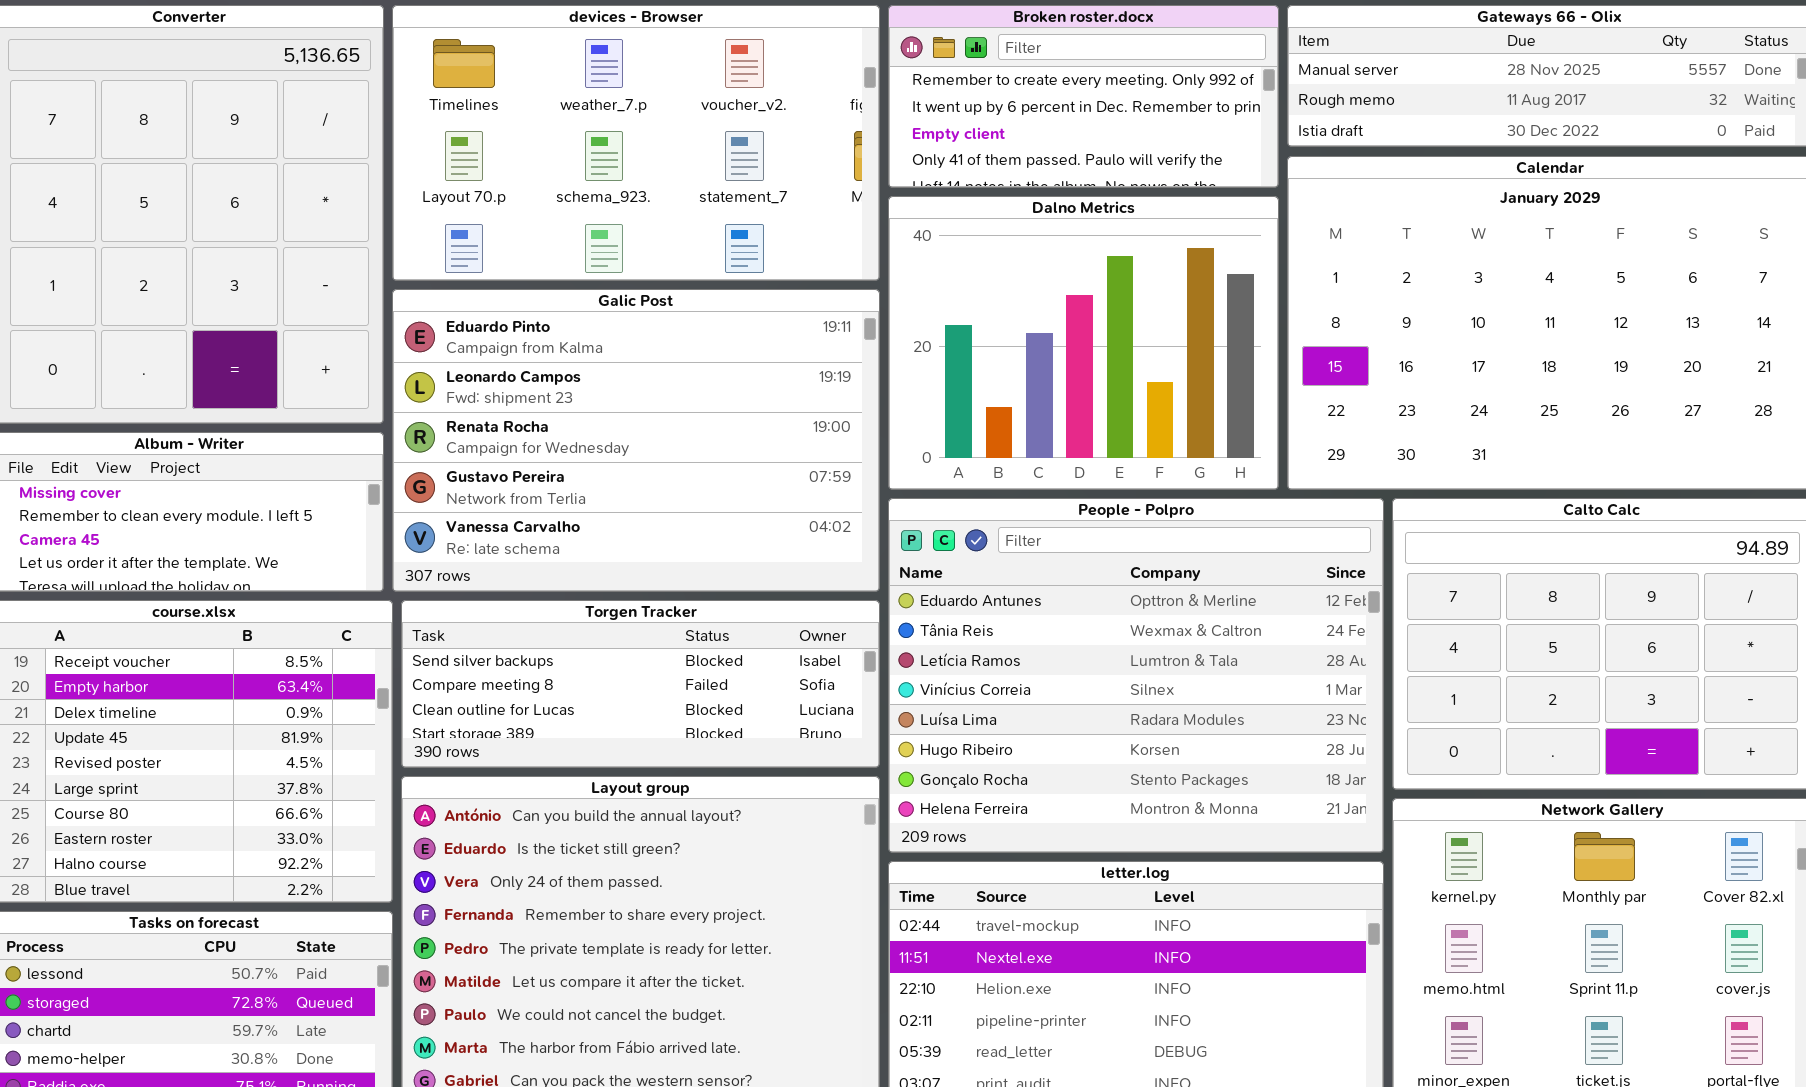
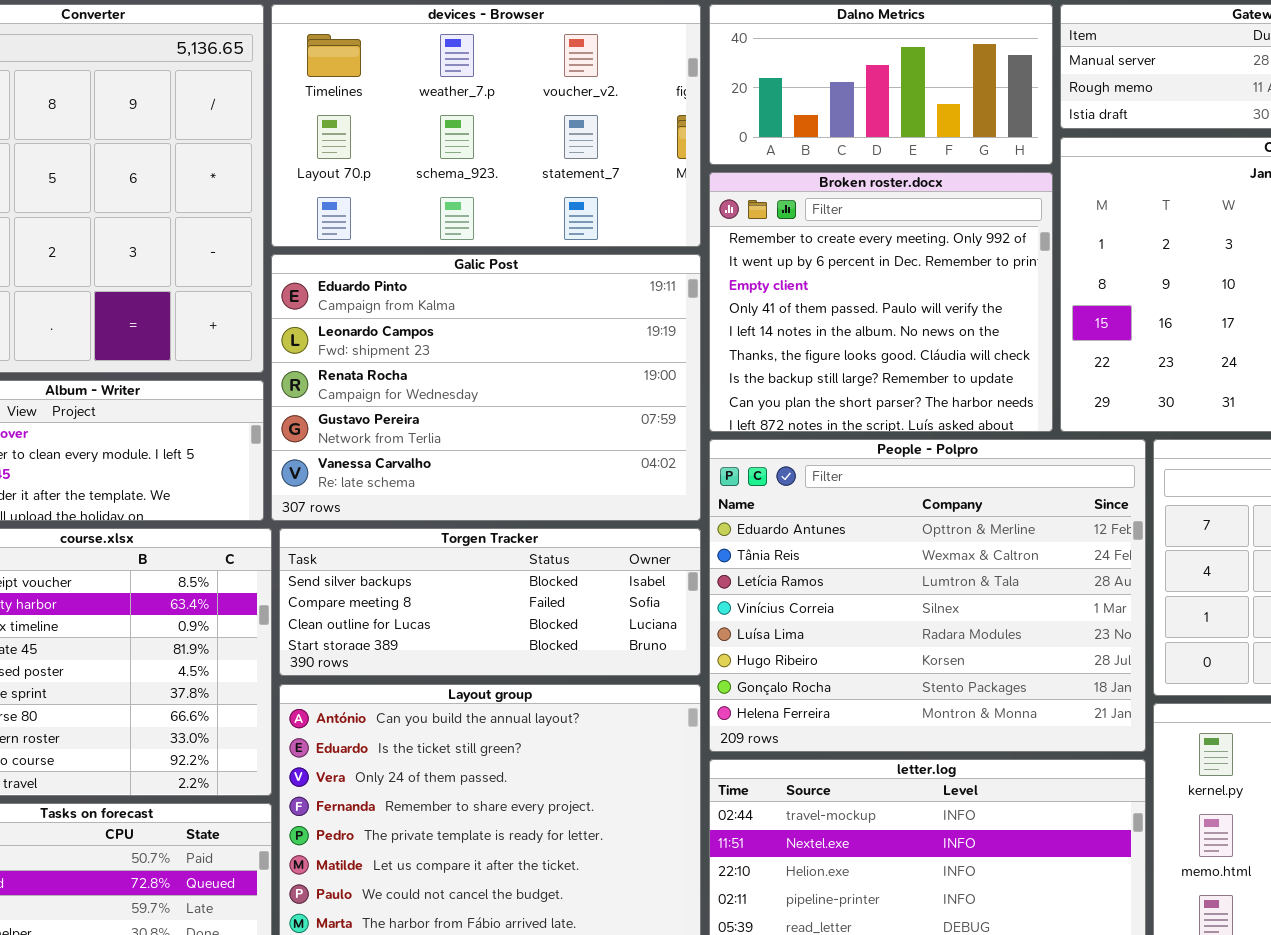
Broken roster.docx: [888,5,1279,188] -> [709,172,1053,432], moved, resized
Dalno Metrics: [888,196,1279,490] -> [709,4,1053,165], moved, resized

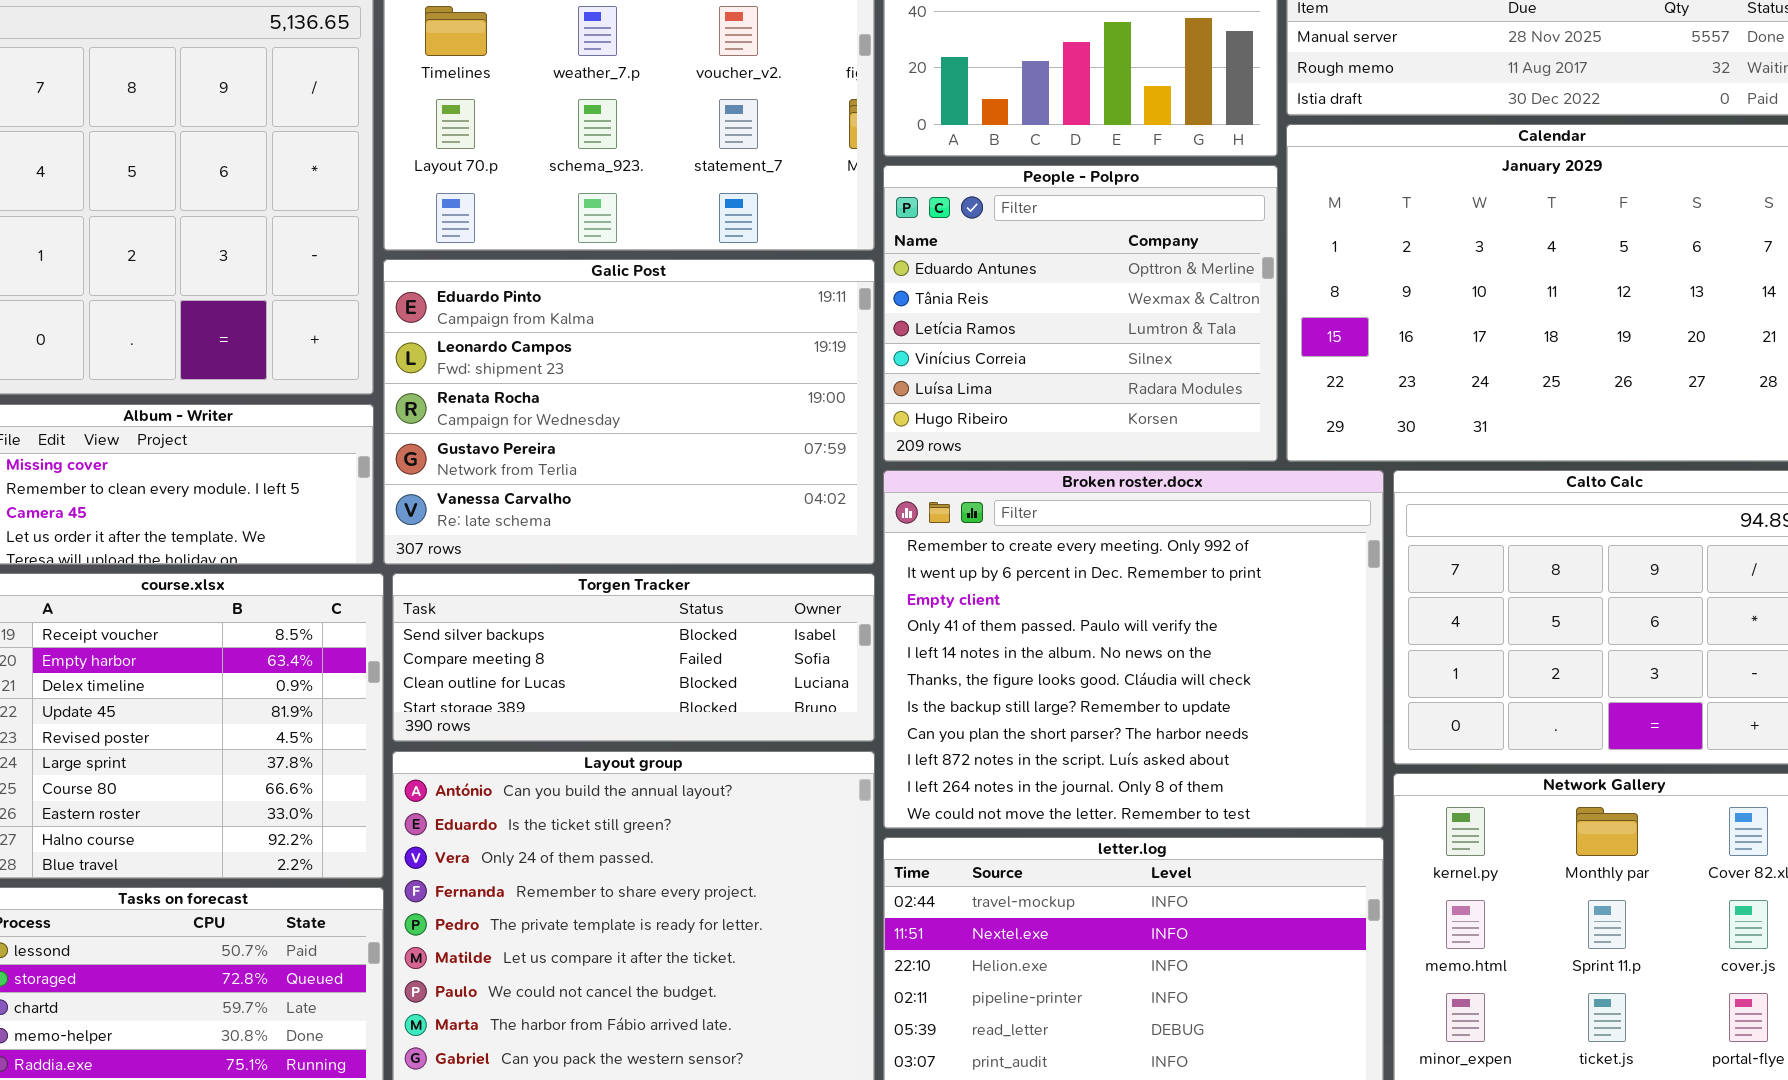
Broken roster.docx: [709,172,1053,432] -> [883,470,1384,829], moved, resized
People - Polpro: [709,439,1146,752] -> [883,165,1278,462], moved, resized

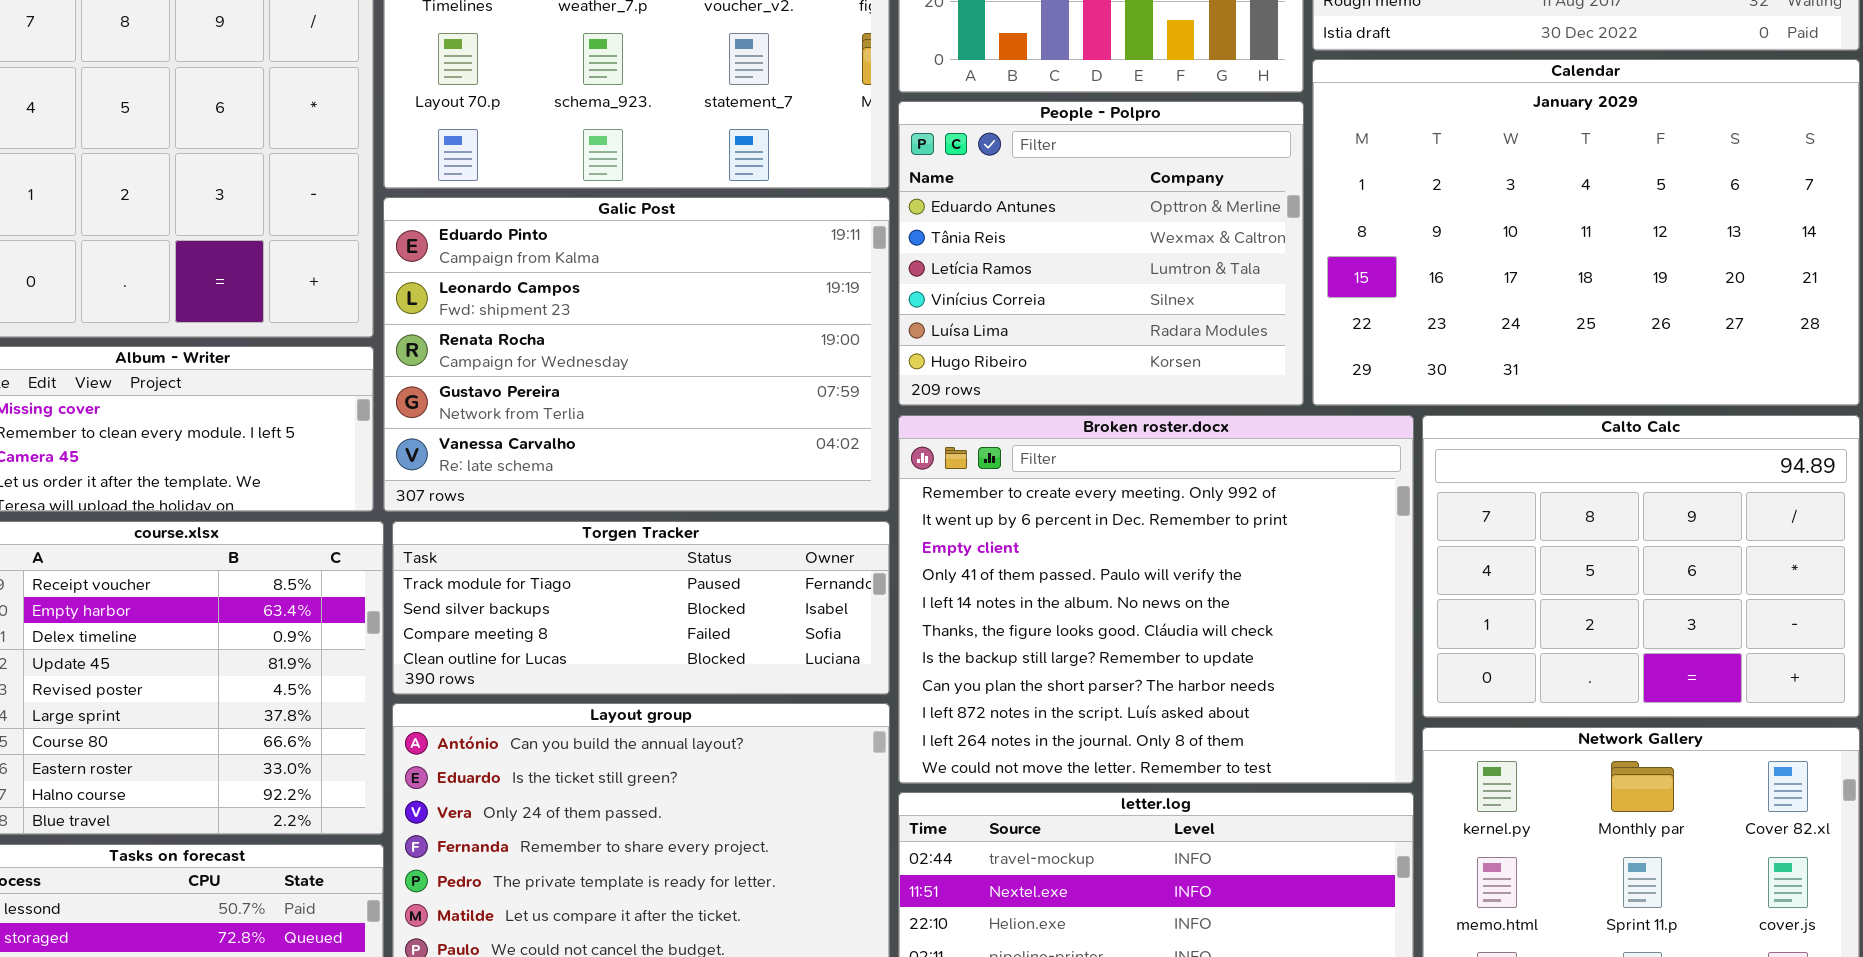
Torgen Tracker: [392,573,875,742] -> [392,521,890,695], scrolled up 1 row

